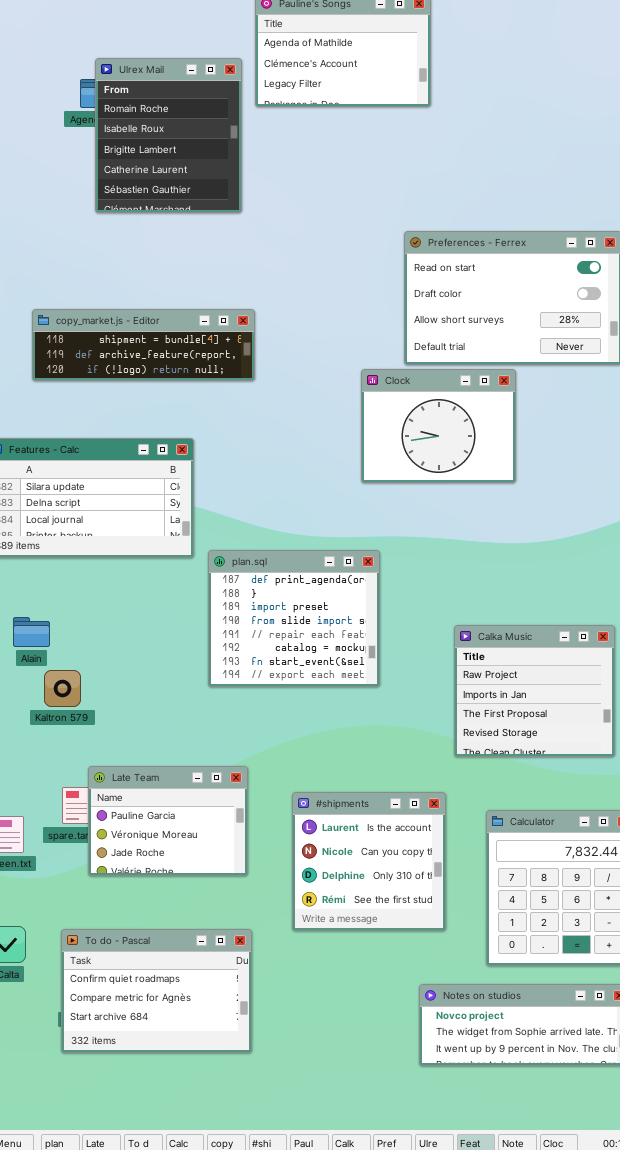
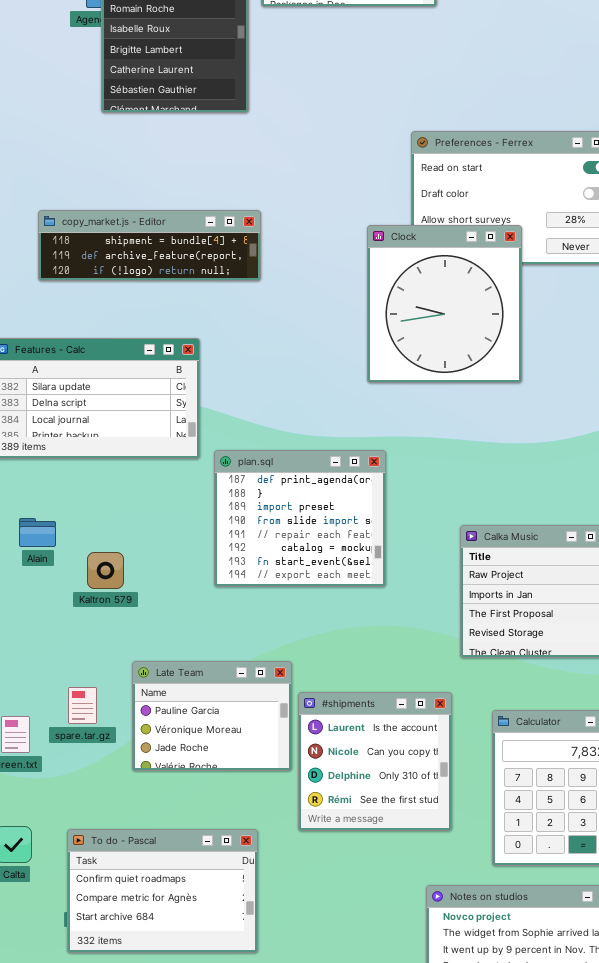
Clock: [361,369,516,483] -> [367,225,522,383], resized
Kaltron 579: [44,670,81,707] -> [87,552,124,589], moved
Late Team: [88,766,248,876] -> [132,661,292,771], moved

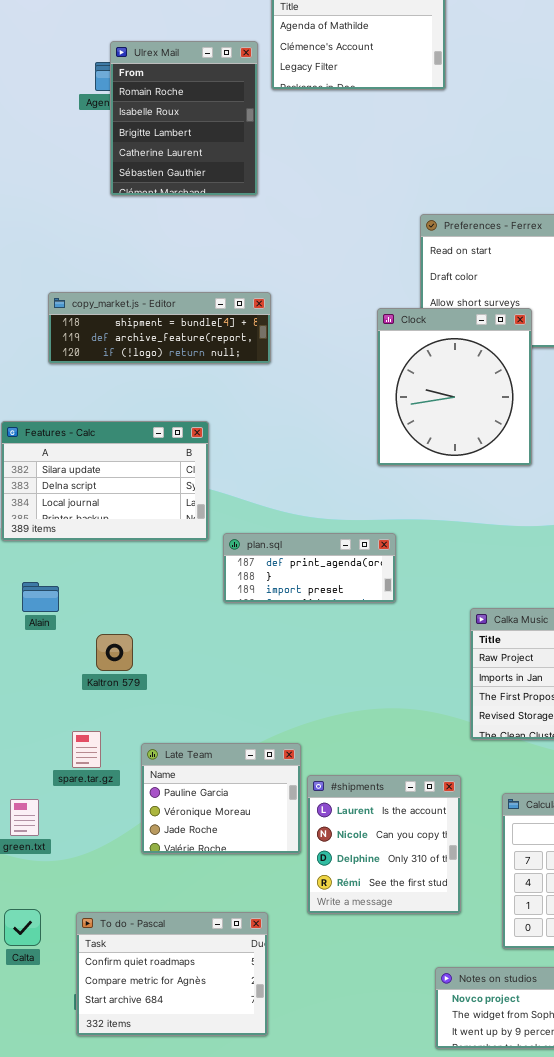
plan.sql: [214,450,386,587] -> [223,533,396,603], resized
Alain: [19,518,56,547] -> [22,582,59,612], moved
spare.tar.gz: [68,687,97,724] -> [72,731,101,768], moved

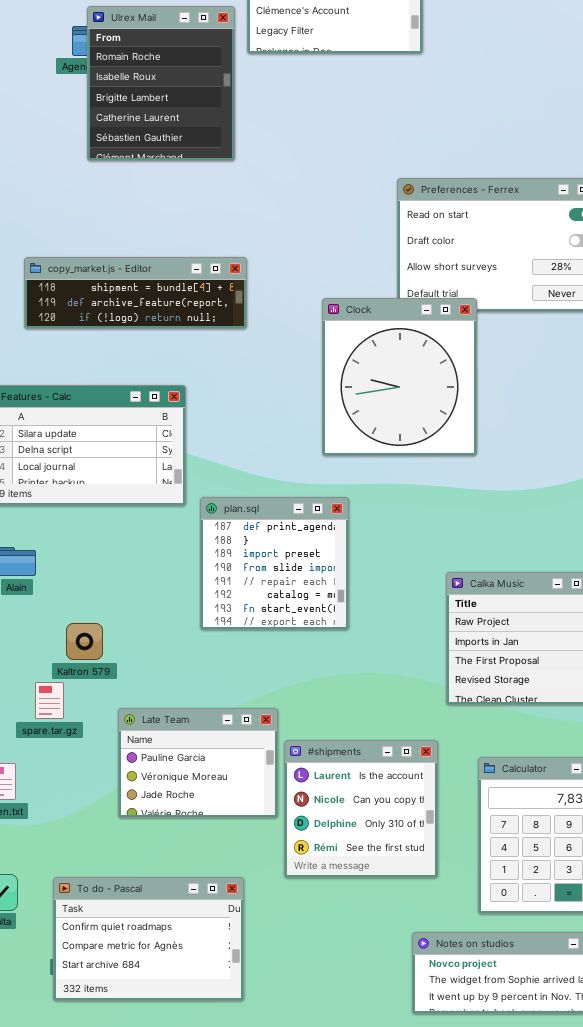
Clock: [377,308,532,466] -> [322,298,477,456], moved
plan.sql: [223,533,396,603] -> [200,497,349,630], resized
Kaltron 579: [96,634,133,671] -> [66,623,103,660], moved
spare.tar.gz: [72,731,101,768] -> [35,682,64,719], moved

